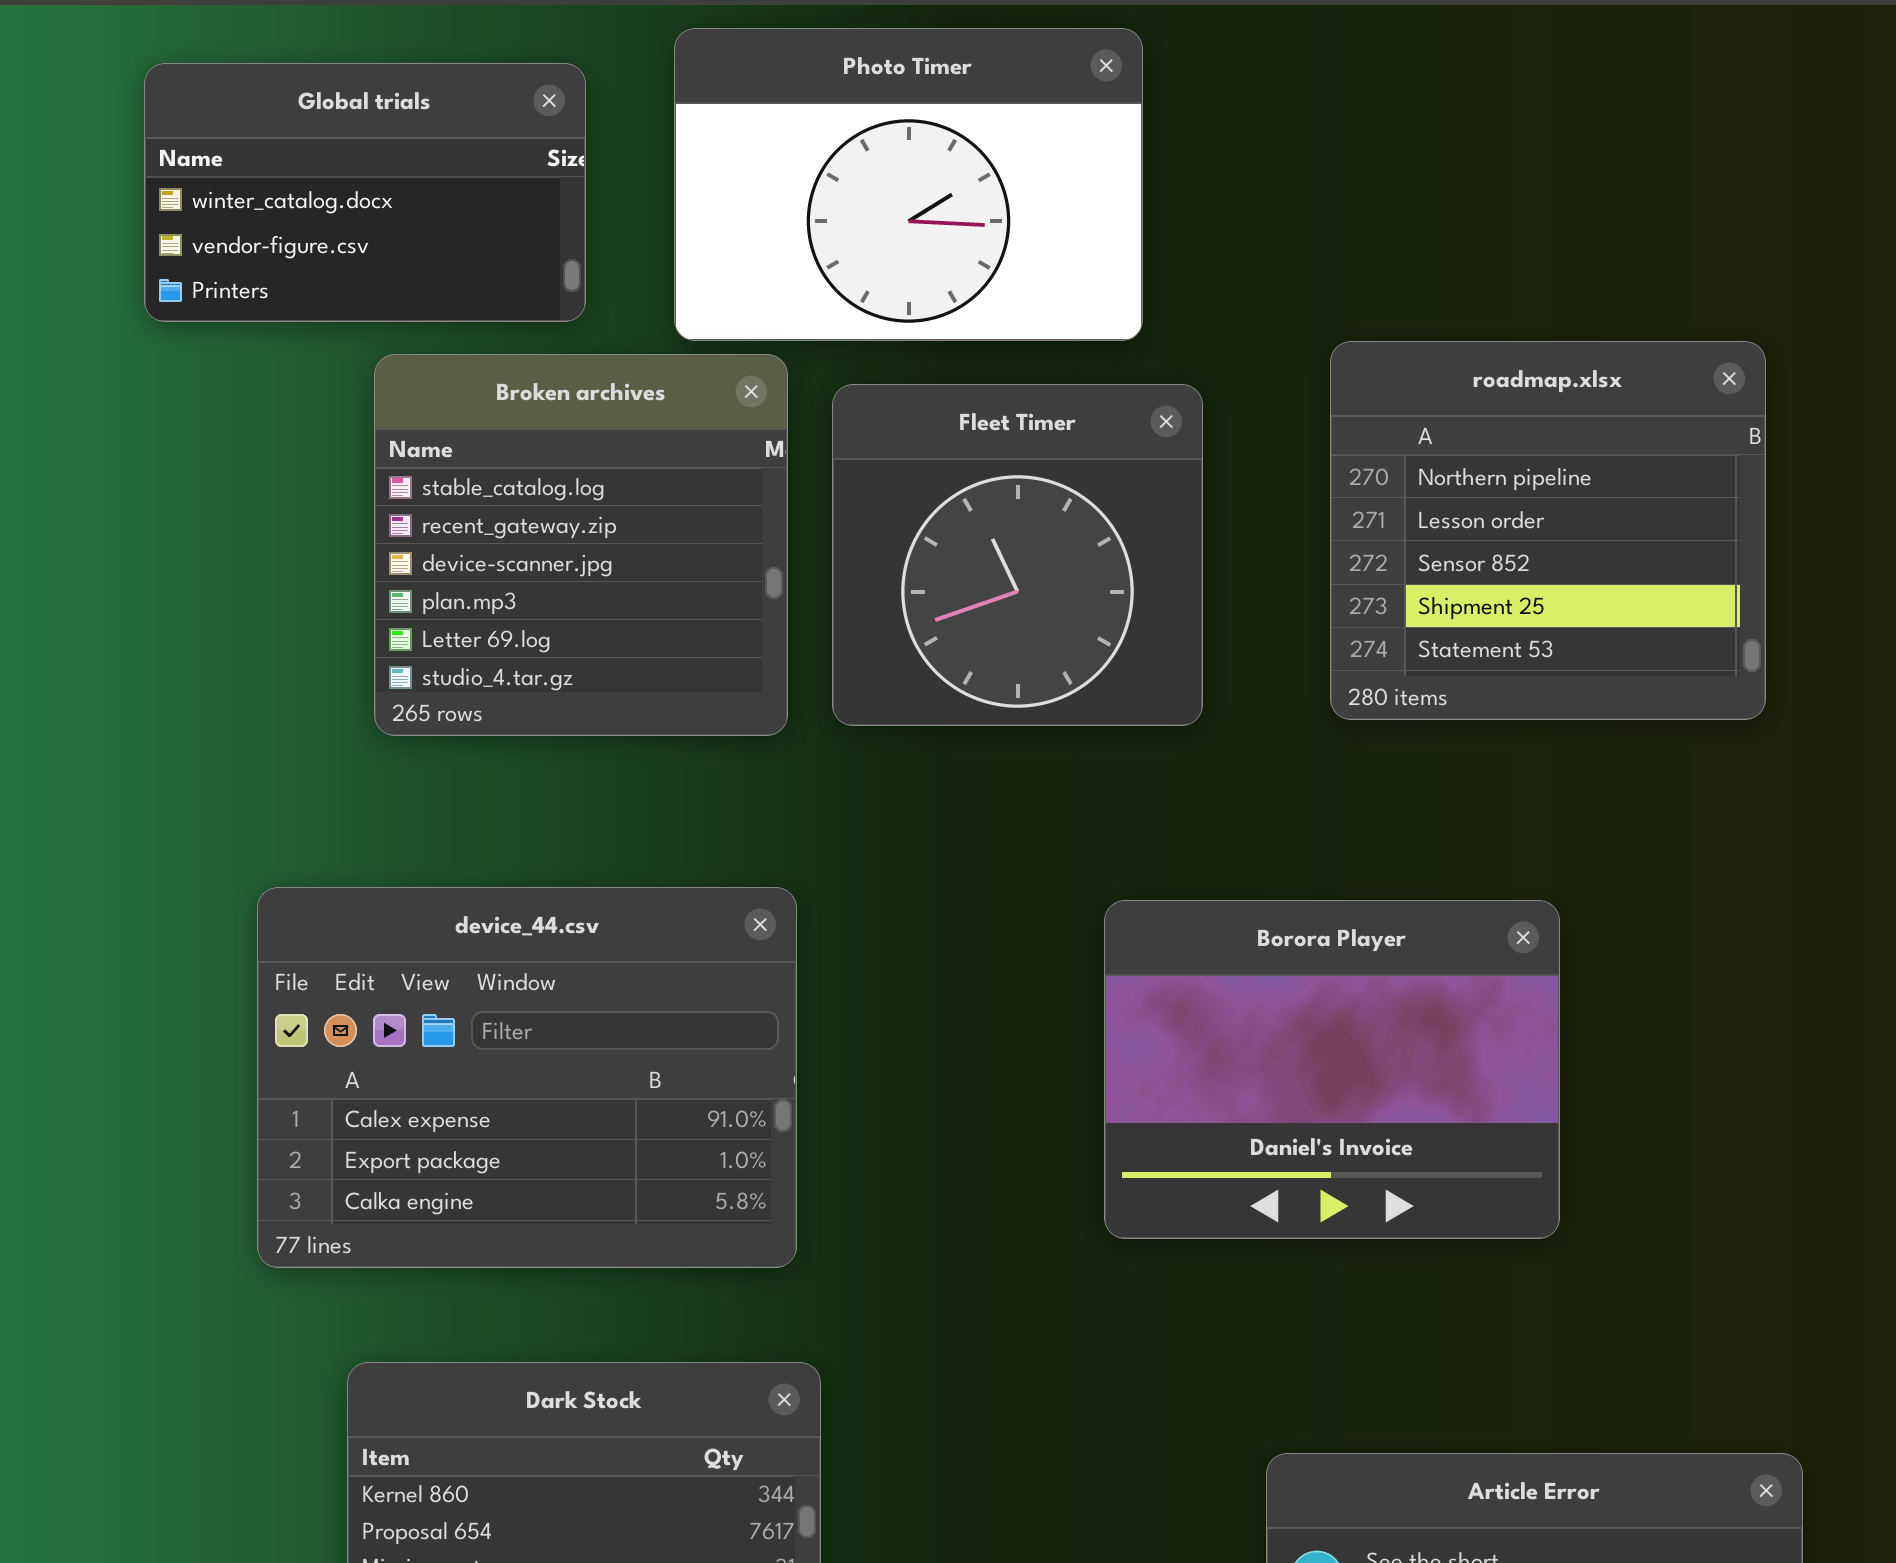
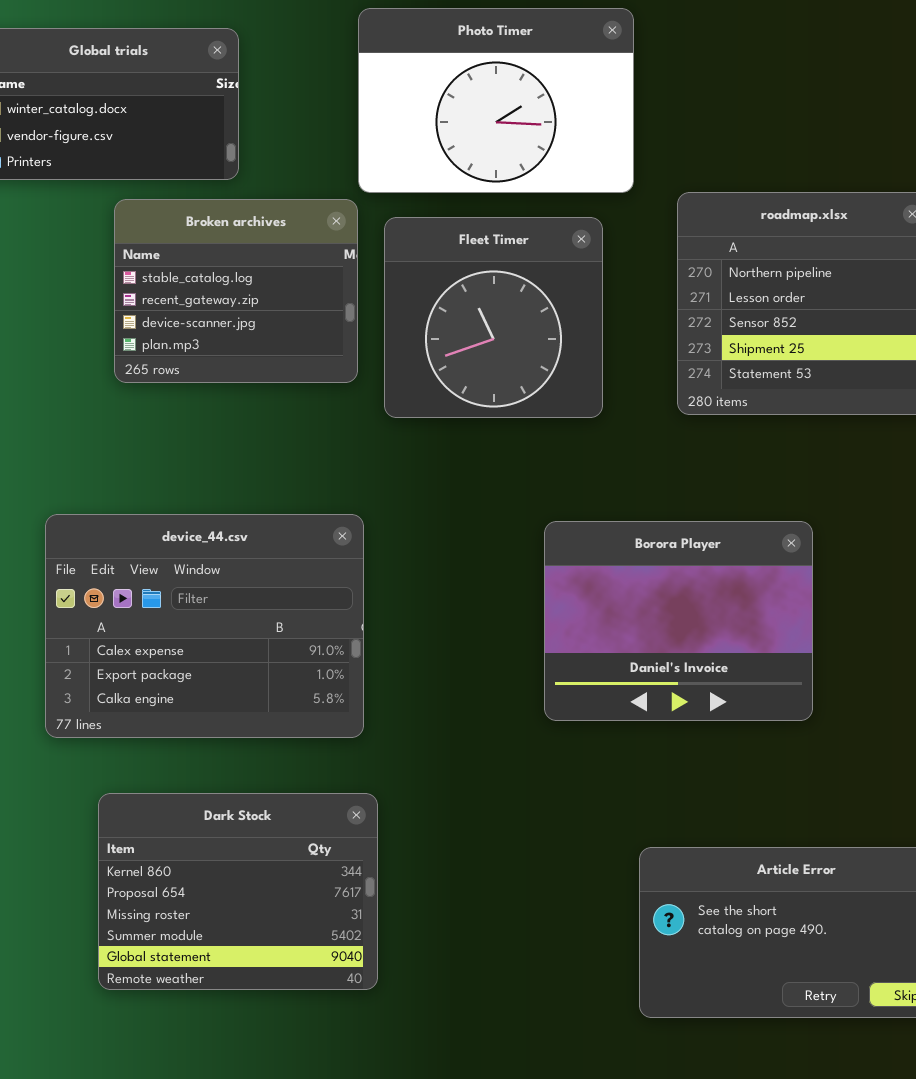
Photo Timer: [674,28,1143,341] -> [358,8,634,193], moved
Broken archives: [374,354,788,736] -> [114,199,358,383], resized

